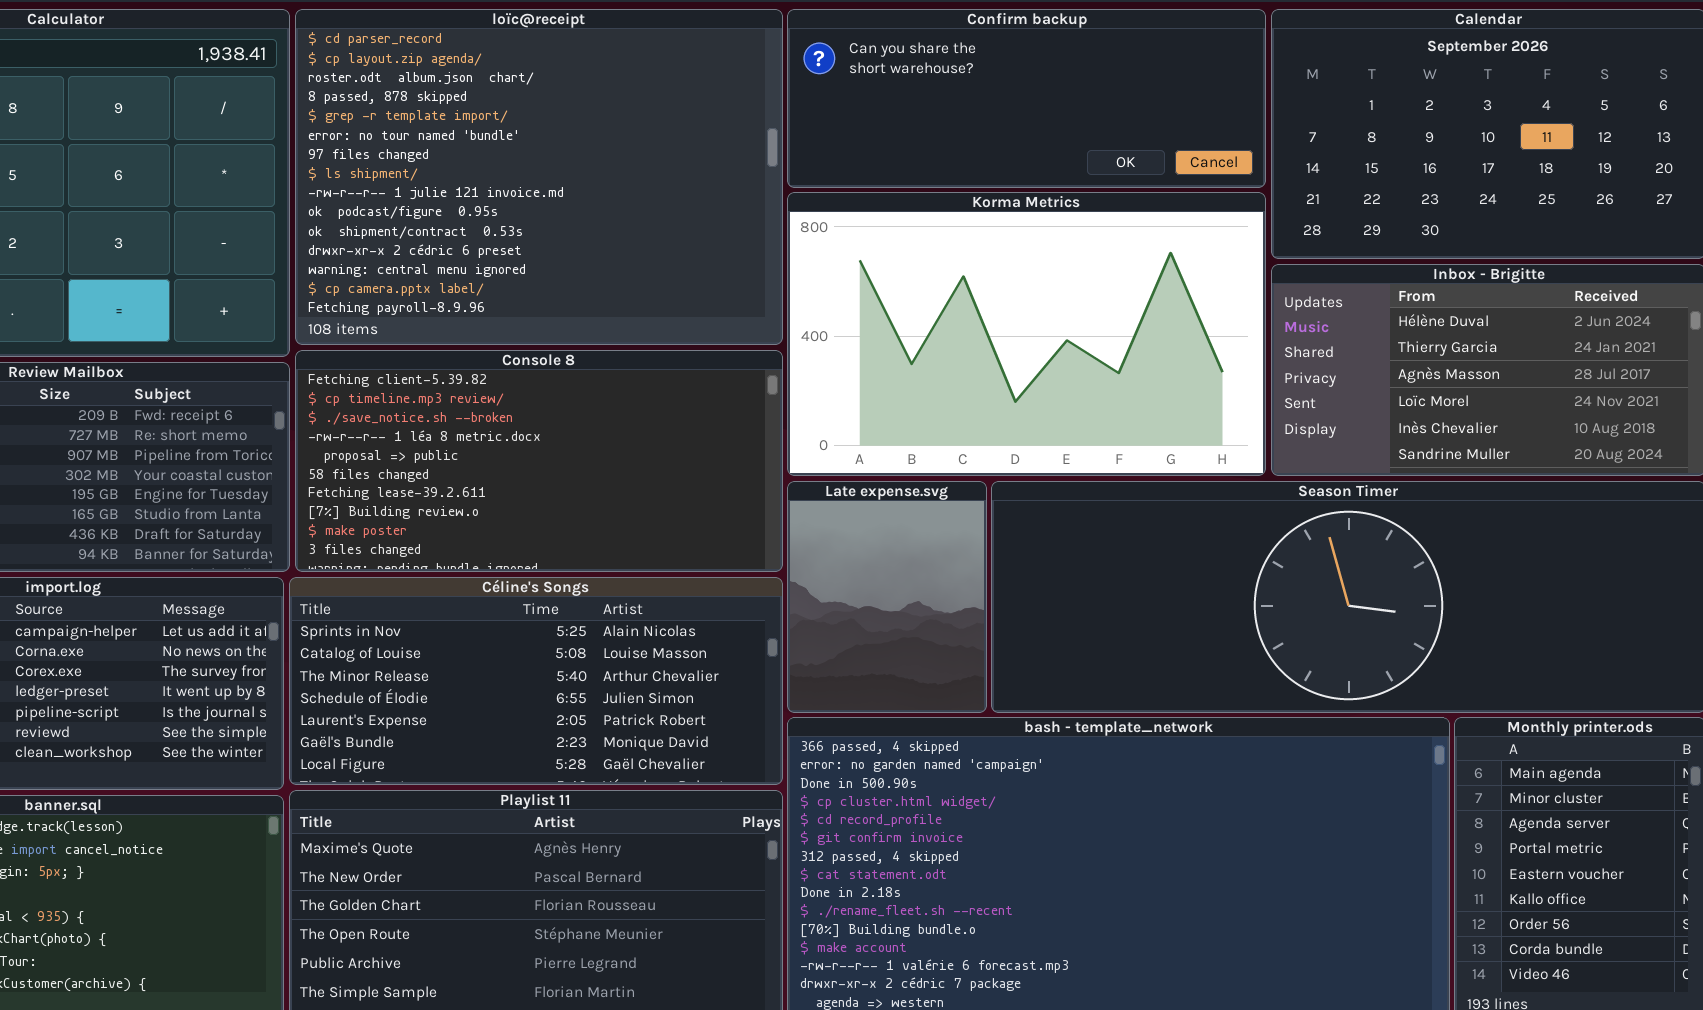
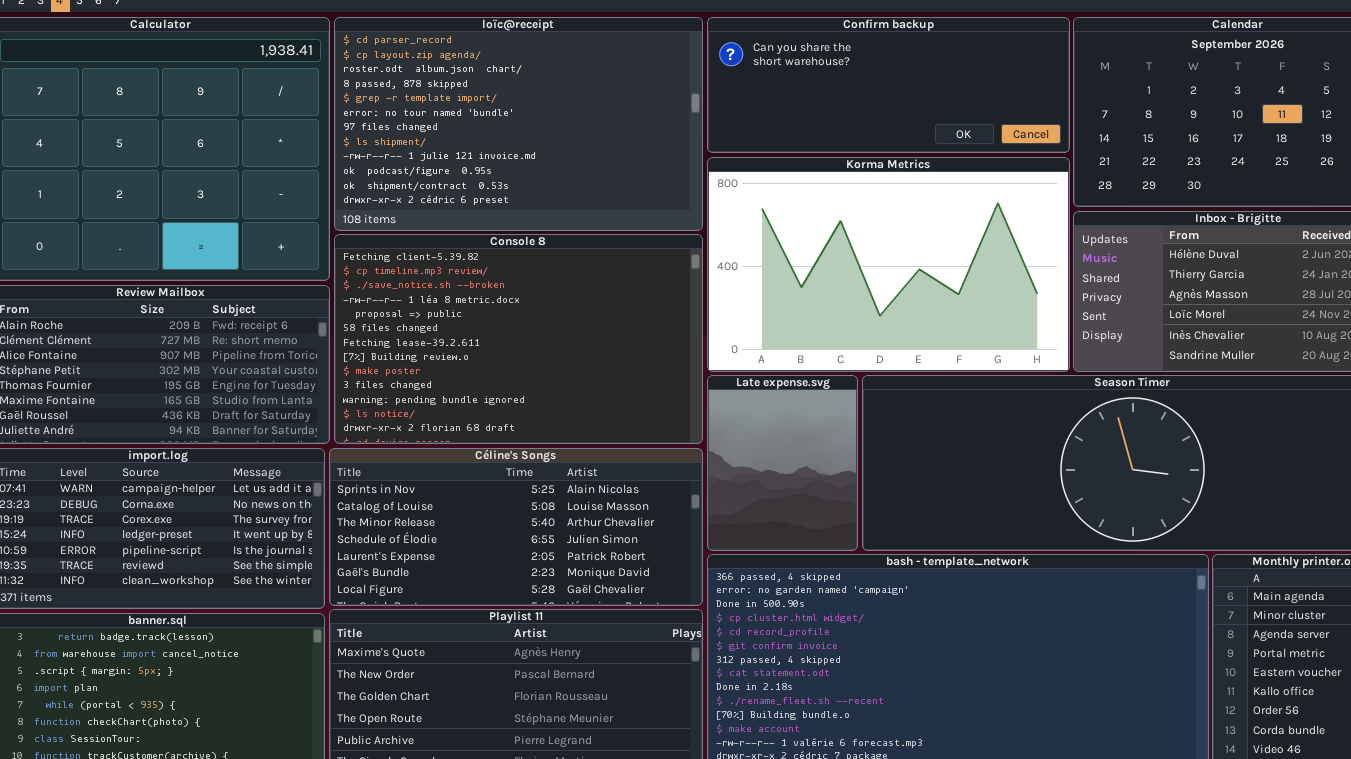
loïc@receipt: [295,9,783,345] -> [334,17,703,231], resized
Console 8: [295,350,783,572] -> [334,234,703,444], resized

